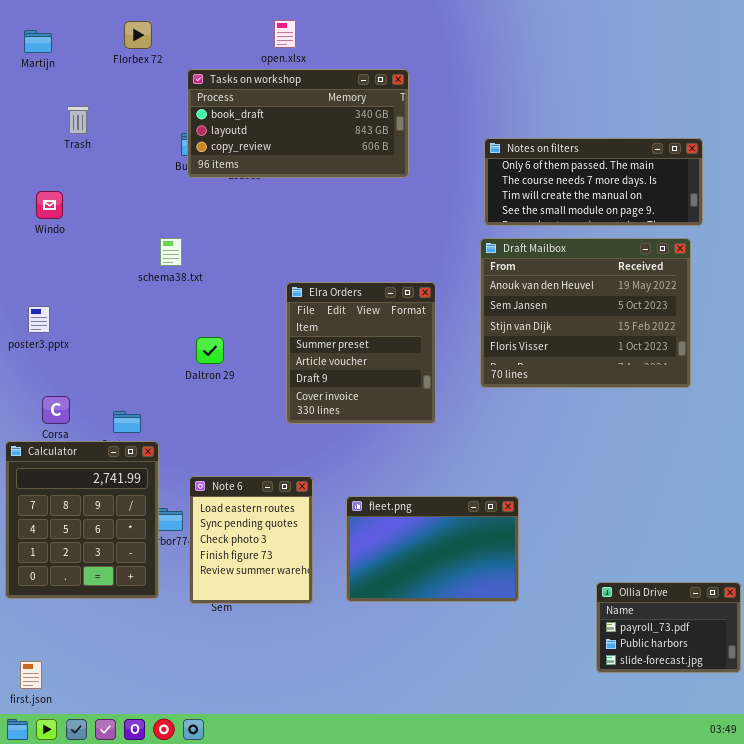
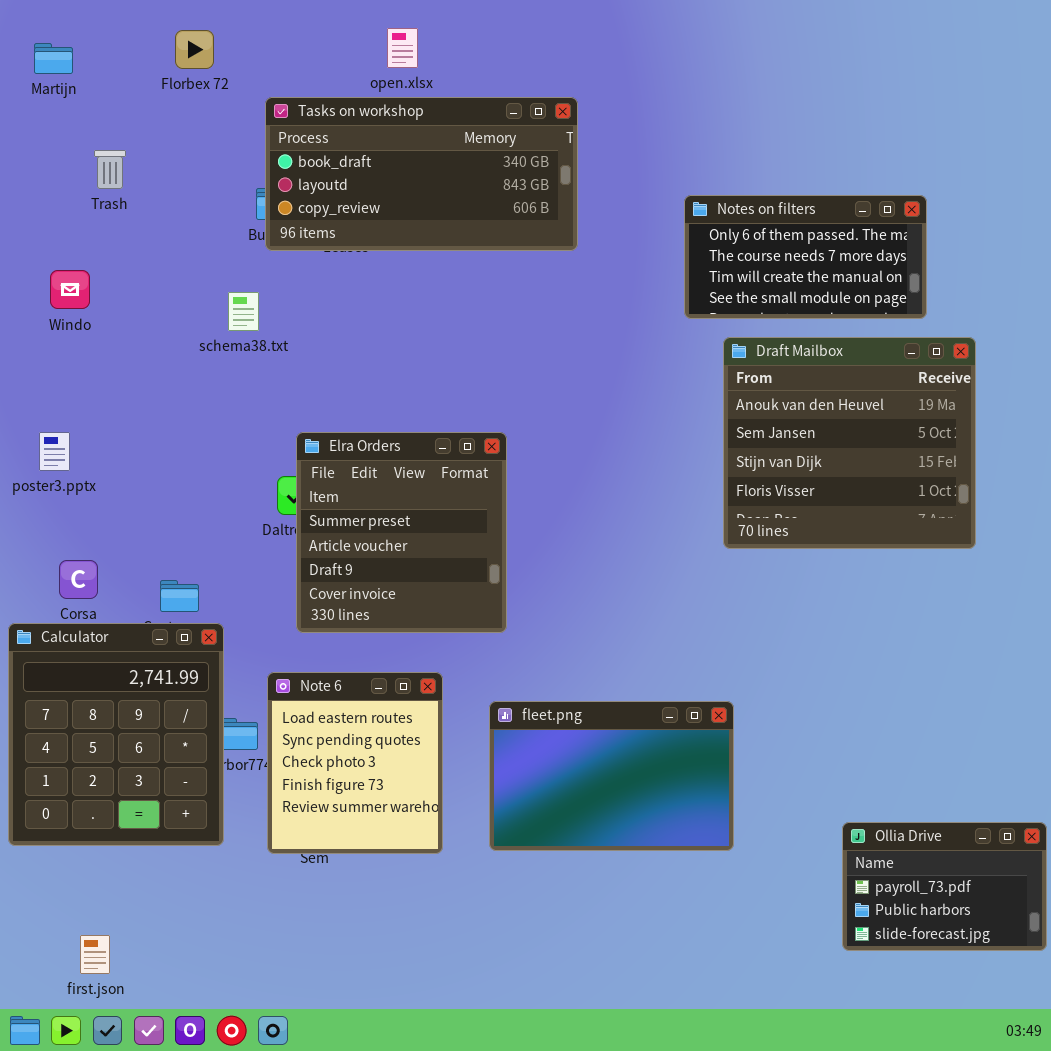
Notes on filters: [484,138,703,226] -> [684,195,927,319], resized
schema38.txt: [160,238,182,266] -> [228,292,259,331], moved
Draft Mailbox: [480,238,691,388] -> [723,337,976,549], resized
Elra Orders: [286,282,436,424] -> [296,432,507,633], moved
first.json: [20,661,42,689] -> [80,935,110,974], moved

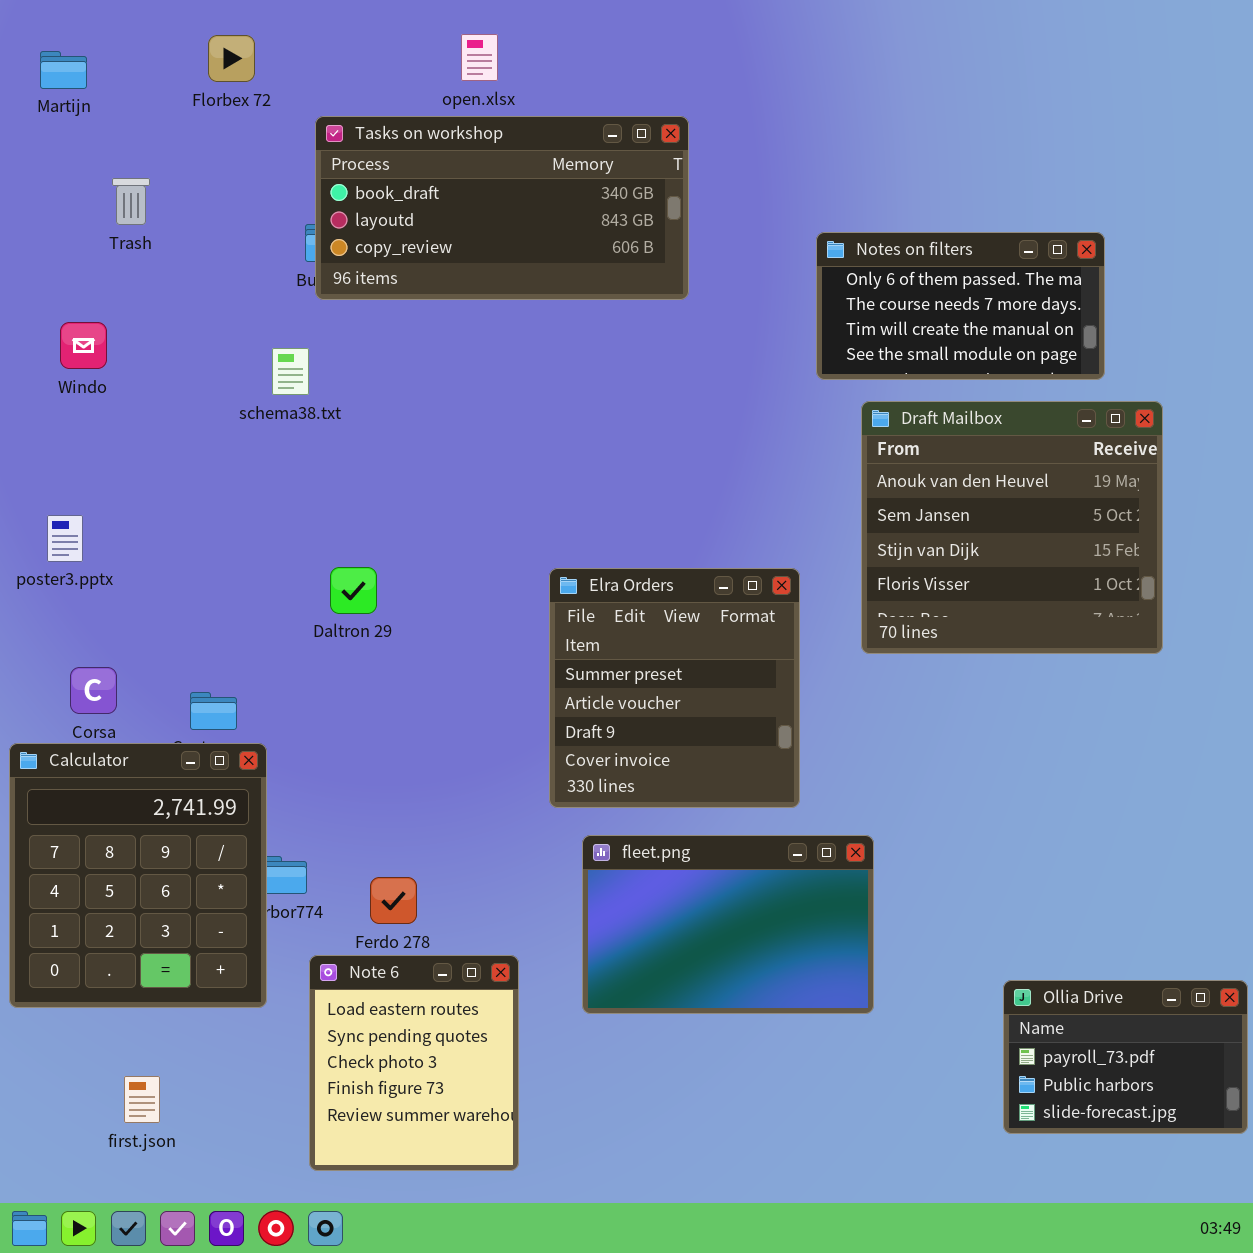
Elra Orders: [296,432,507,633] -> [549,568,800,808], moved
Note 6: [267,672,443,854] -> [309,955,519,1171], moved
first.json: [80,935,110,974] -> [124,1076,160,1123], moved

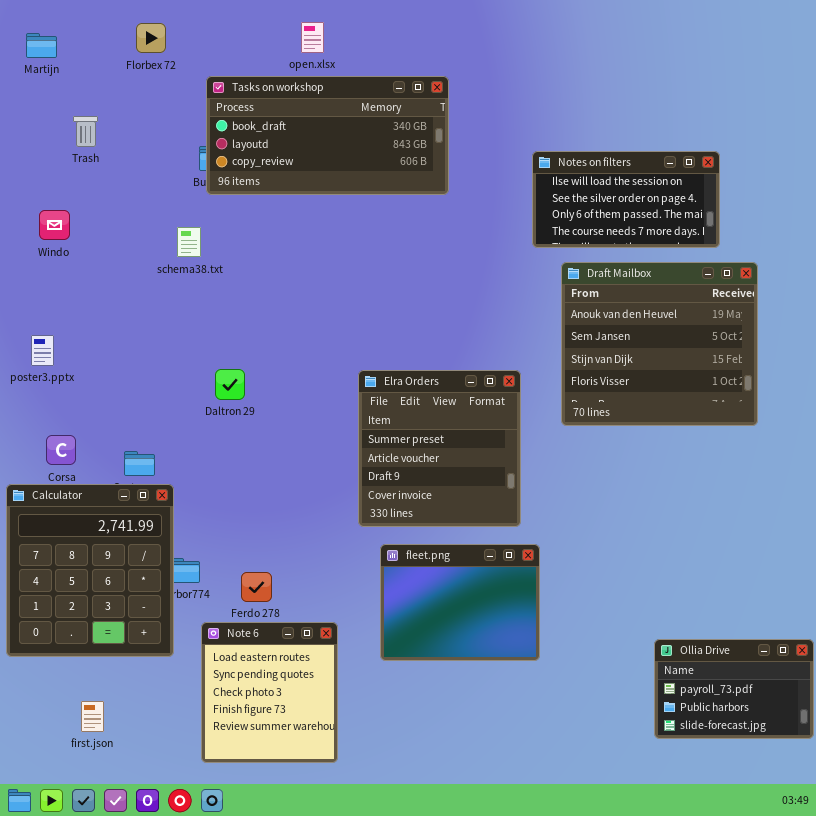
Notes on filters: [816,232,1105,380] -> [532,151,720,248], scrolled up 2 rows
fleet.png: [582,835,874,1014] -> [380,544,540,661], resized

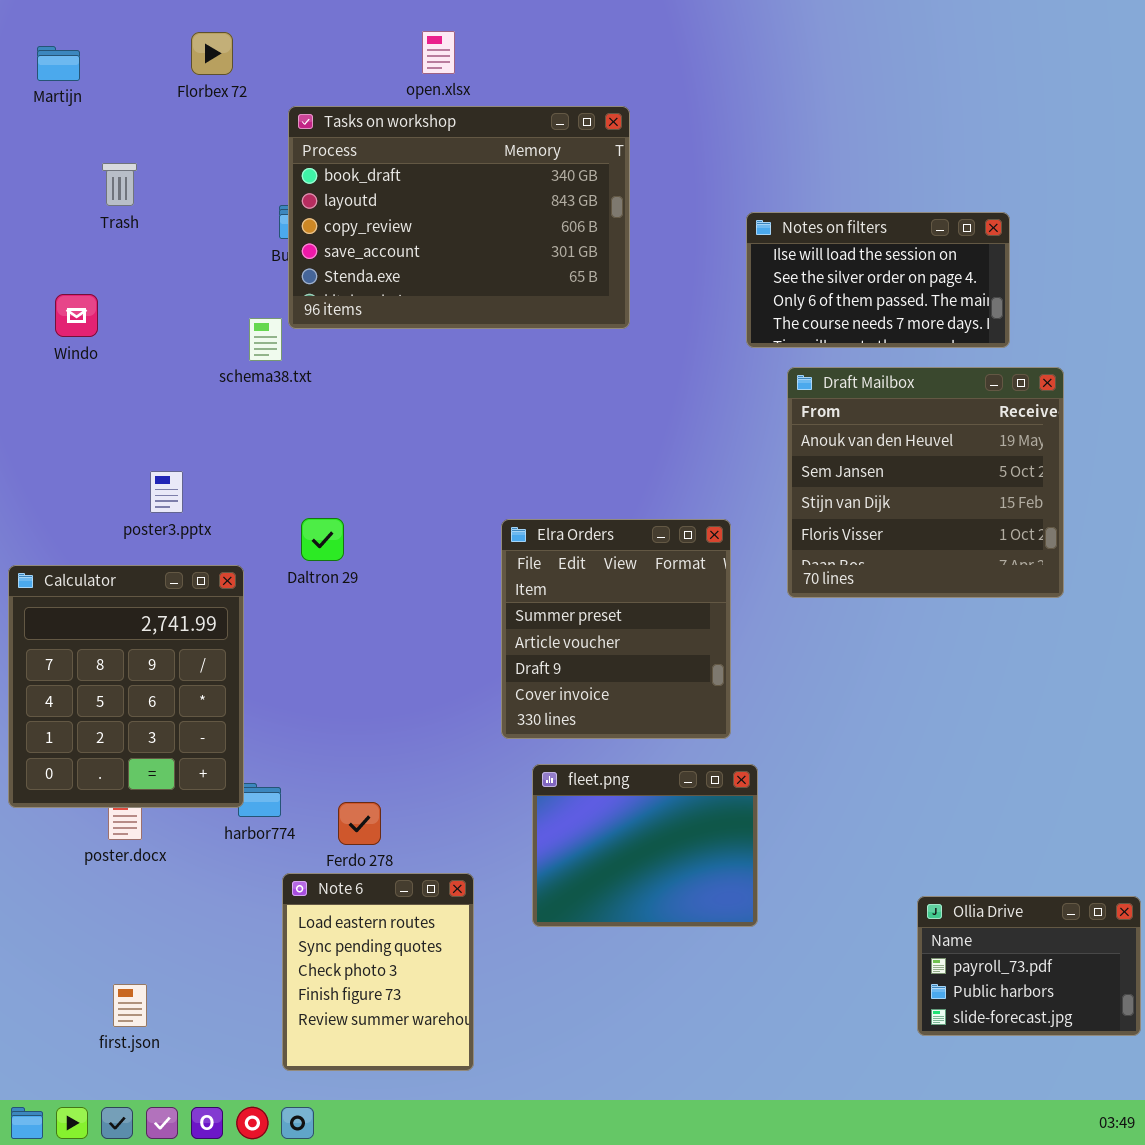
Tasks on workshop: [206,76,449,195] -> [288,106,630,329], resized
poster3.pptx: [31,335,54,366] -> [150,471,183,513], moved
Calculator: [6,484,174,657] -> [8,565,244,808], moved

